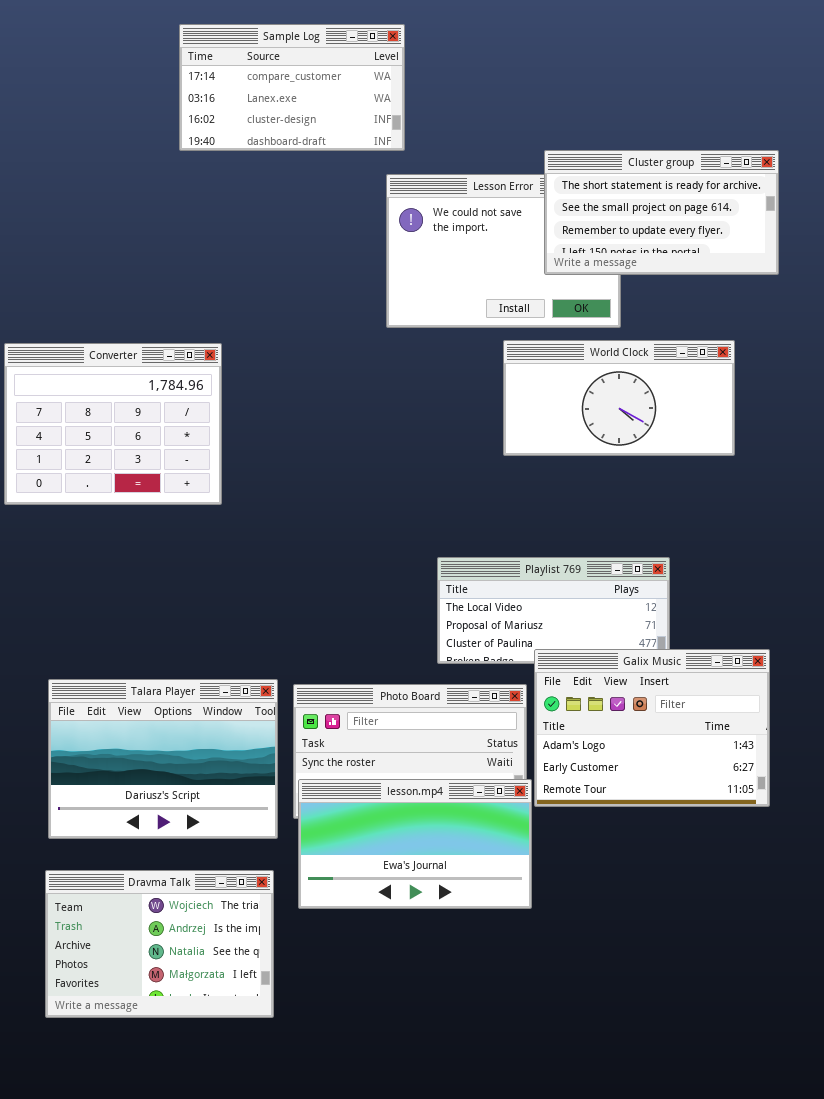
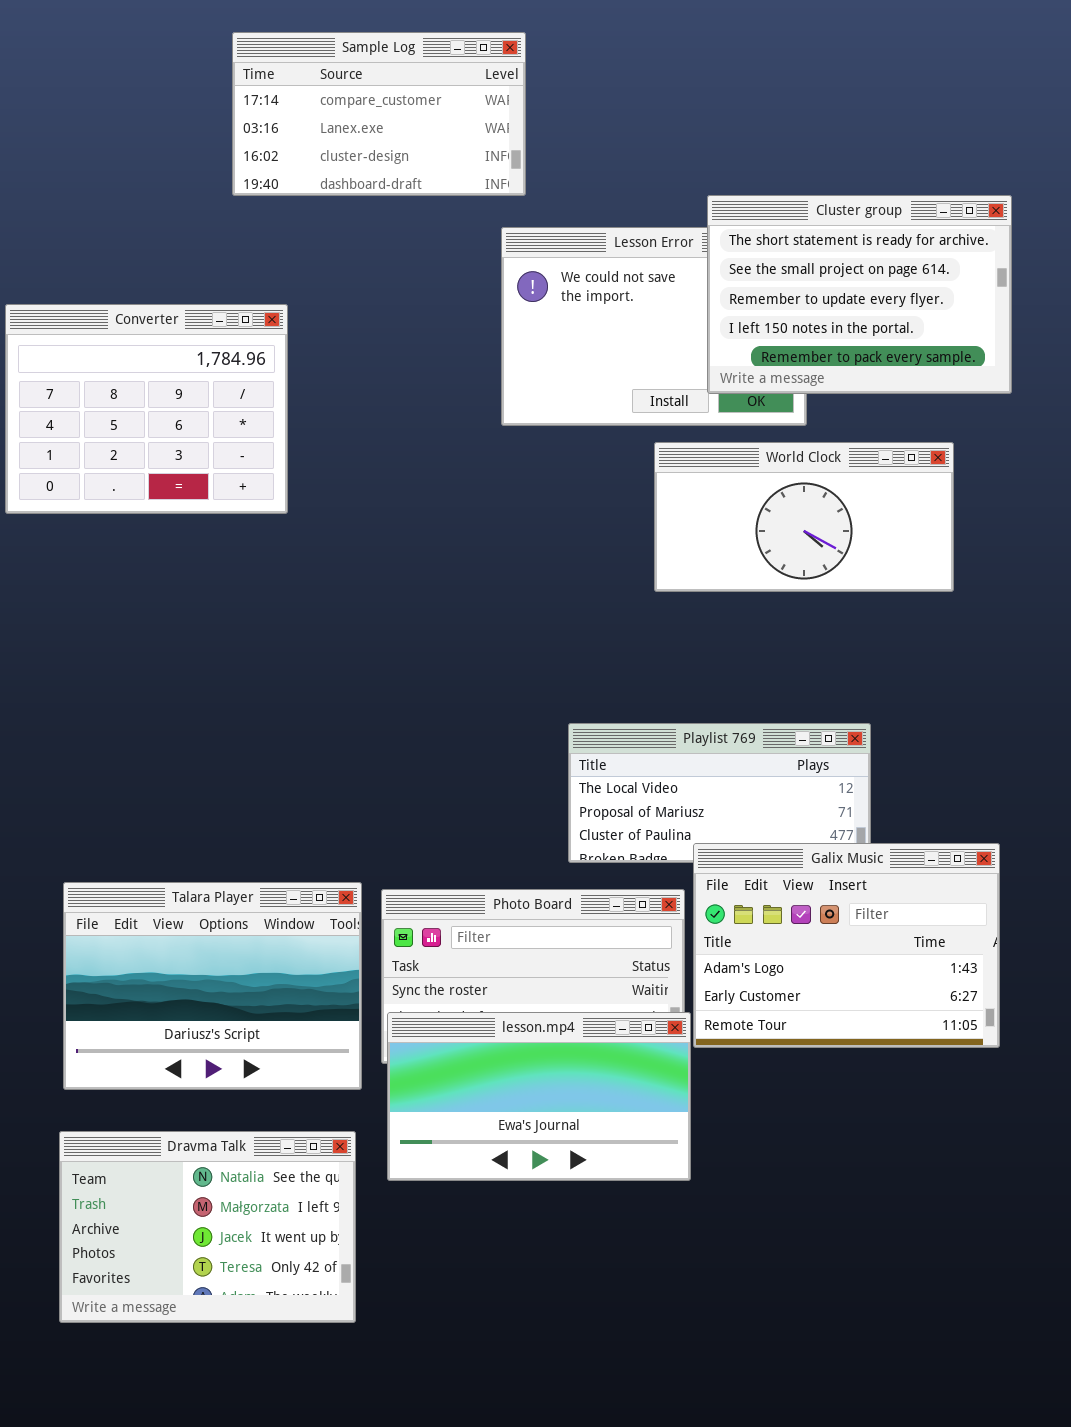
Cluster group: [544,150,779,275] -> [707,195,1012,394], resized
Converter: [4,343,222,505] -> [5,304,288,514], moved
Dravma Talk: [45,870,274,1018] -> [59,1131,356,1323], scrolled down 2 rows

